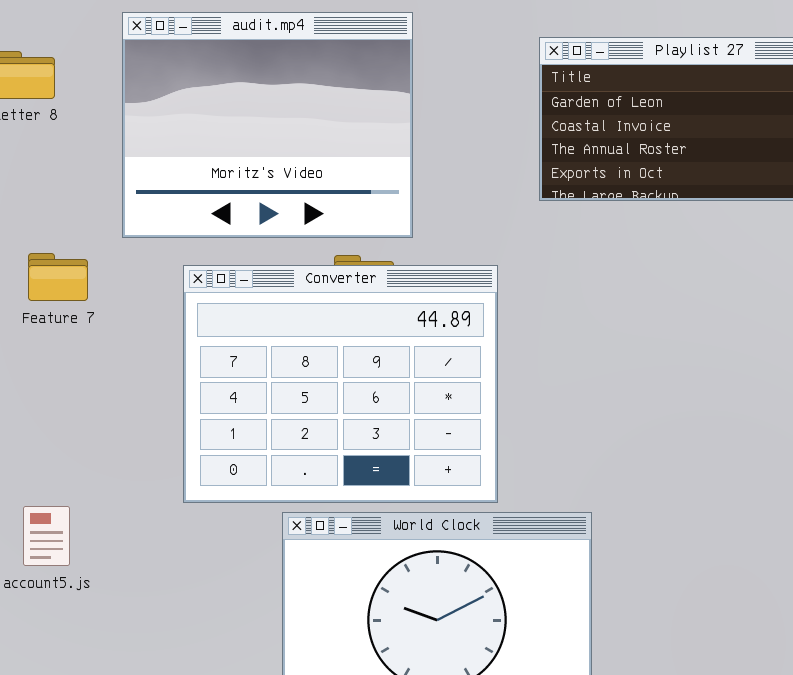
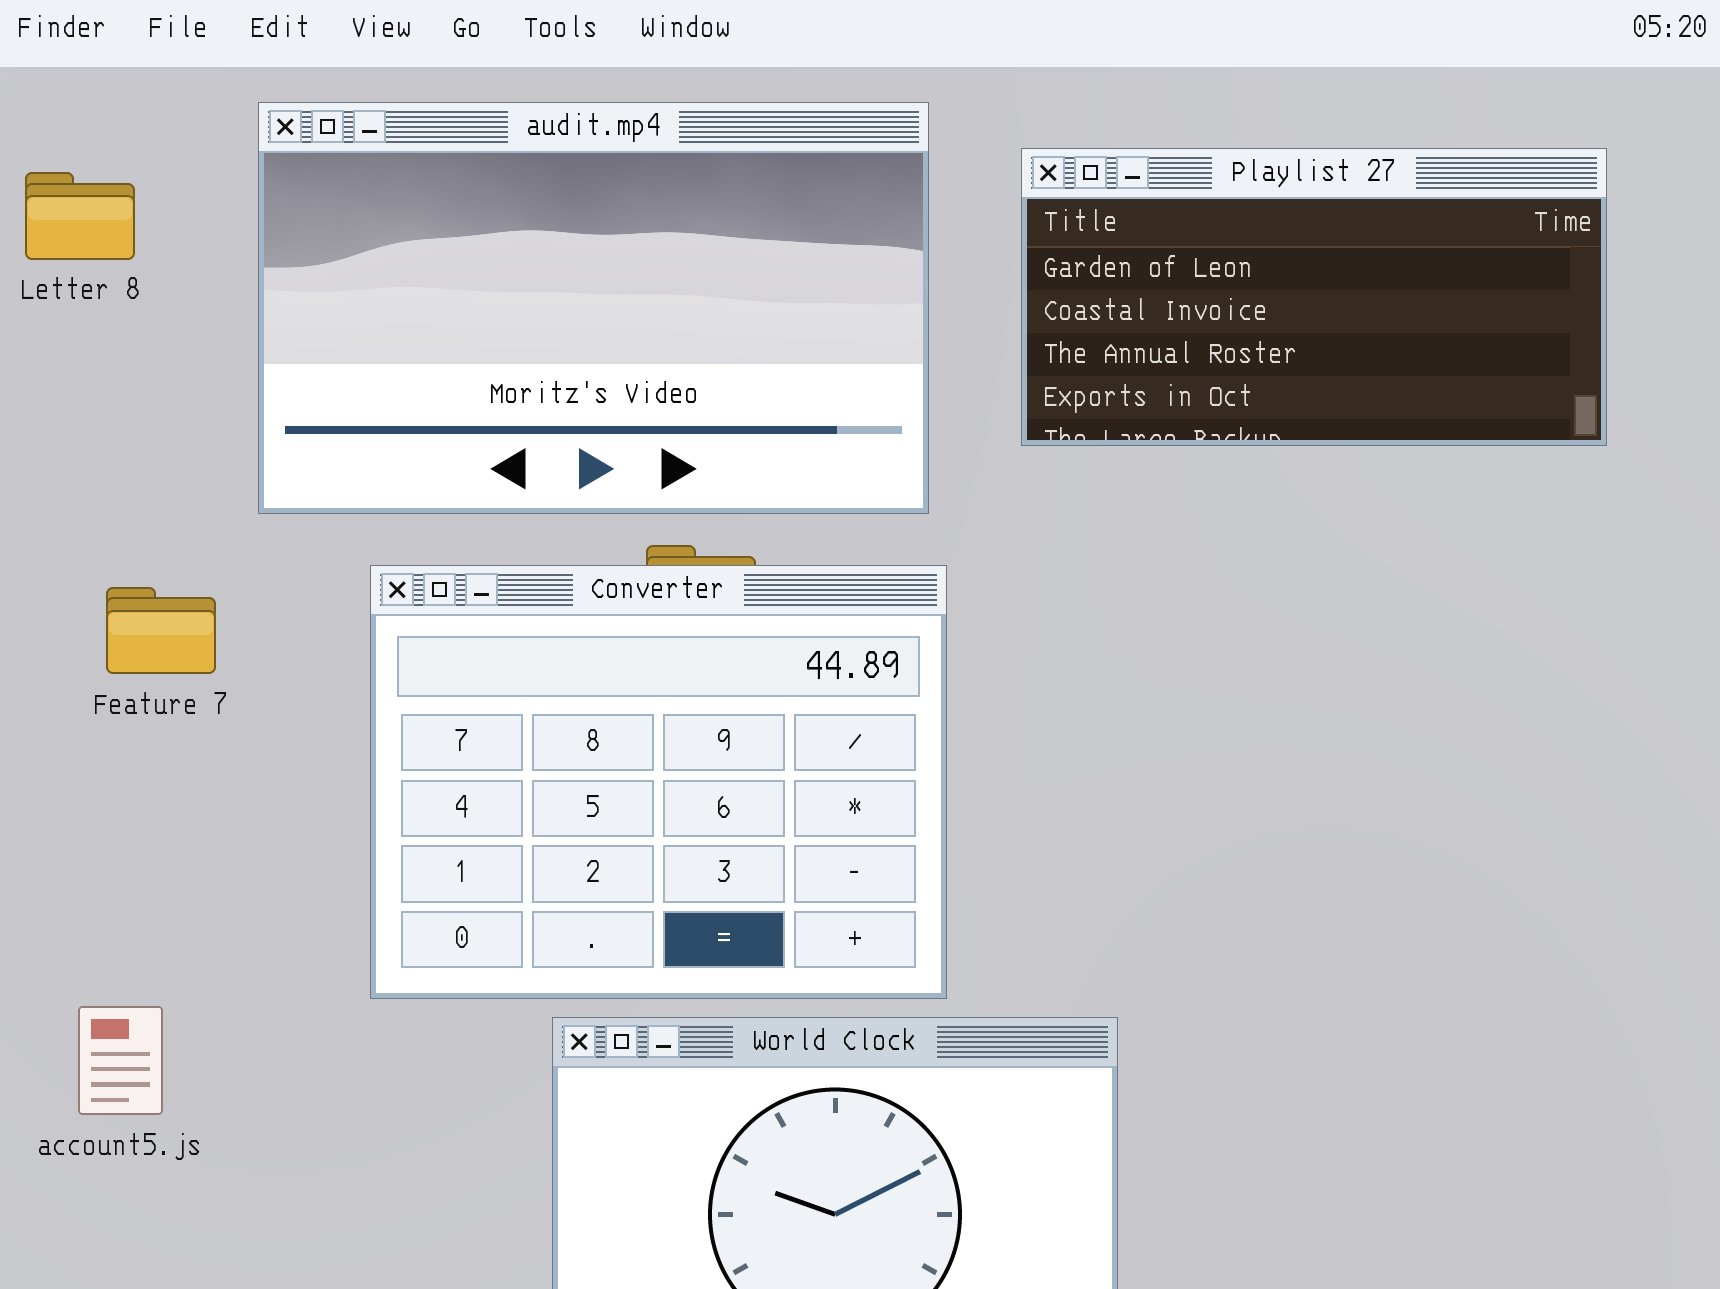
audit.mp4: [122,12,413,238] -> [258,102,929,514], resized
Feature 7: [28,253,88,301] -> [106,587,216,674], moved

